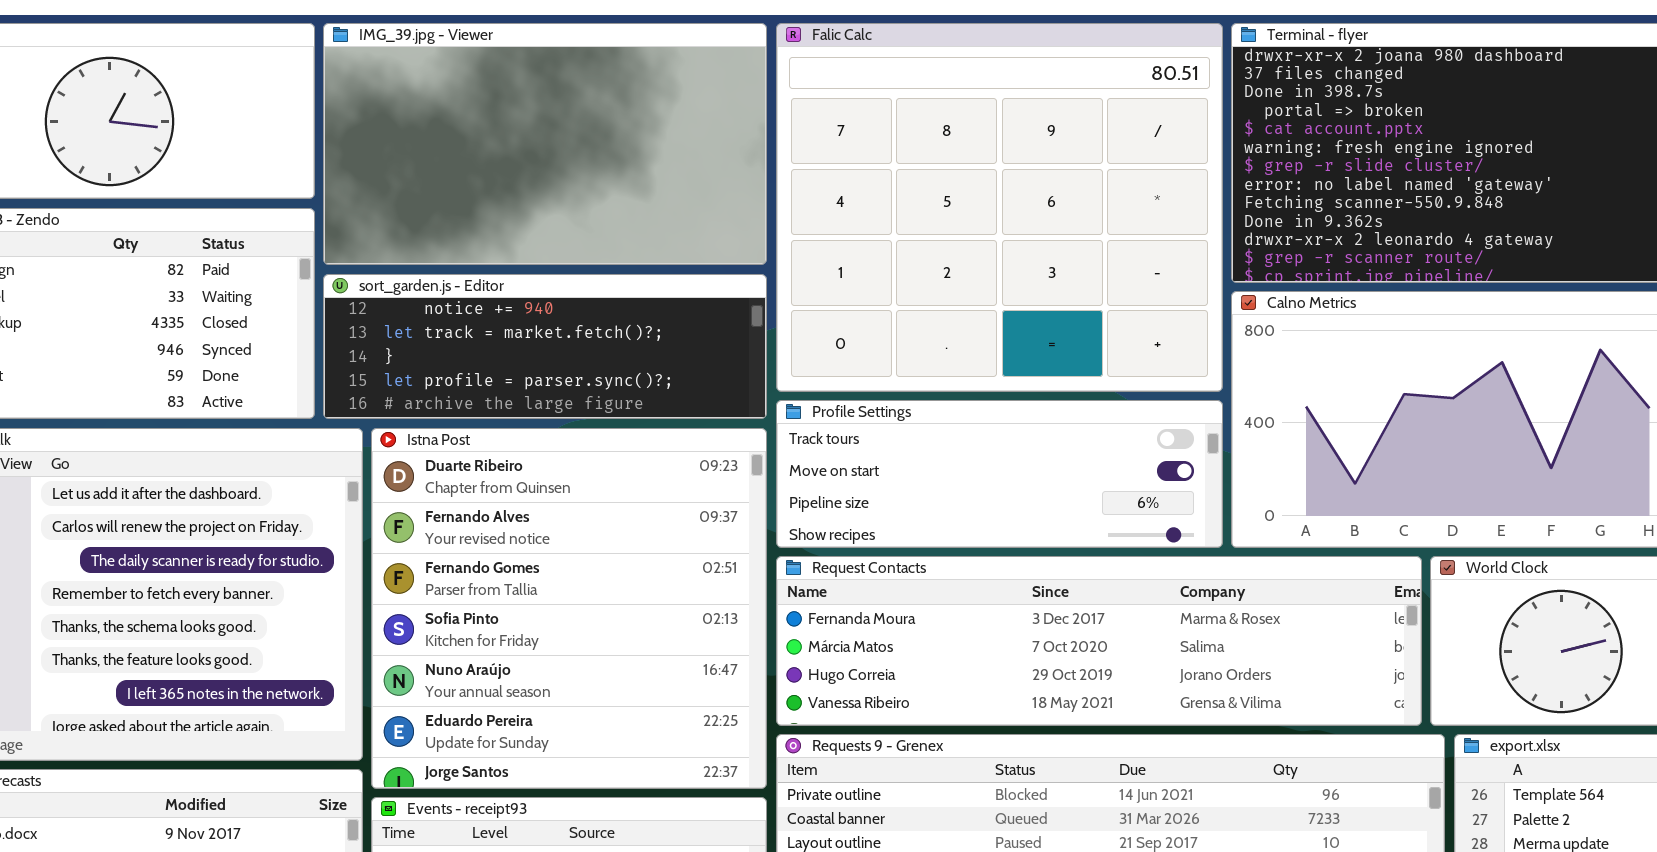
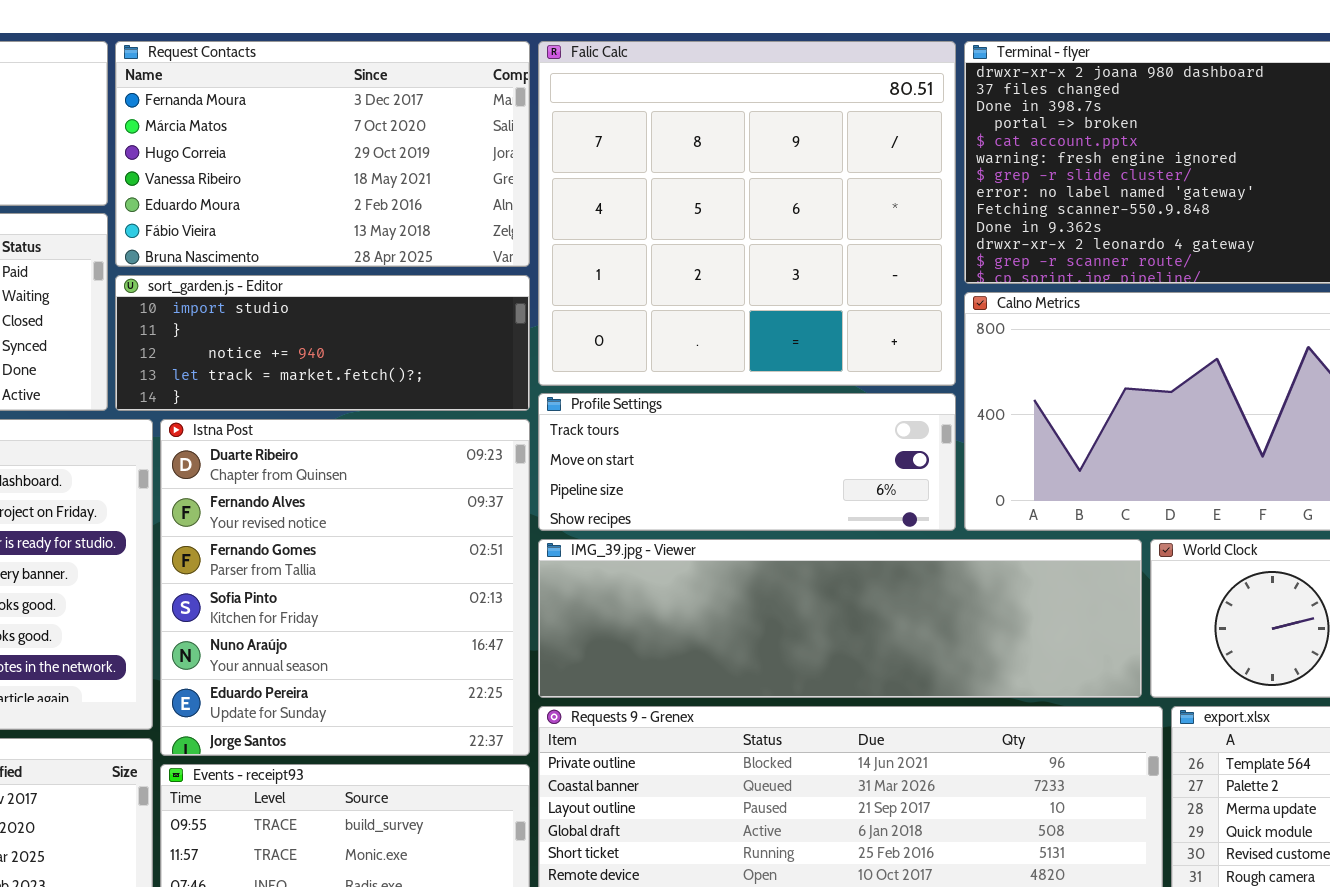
IMG_39.jpg - Viewer: [323,23,767,265] -> [538,539,1142,698], moved, resized
sort_garden.js - Editor: [323,274,767,419] -> [115,275,530,411], scrolled up 2 rows
Request Contacts: [776,556,1422,726] -> [115,41,530,267], moved, resized

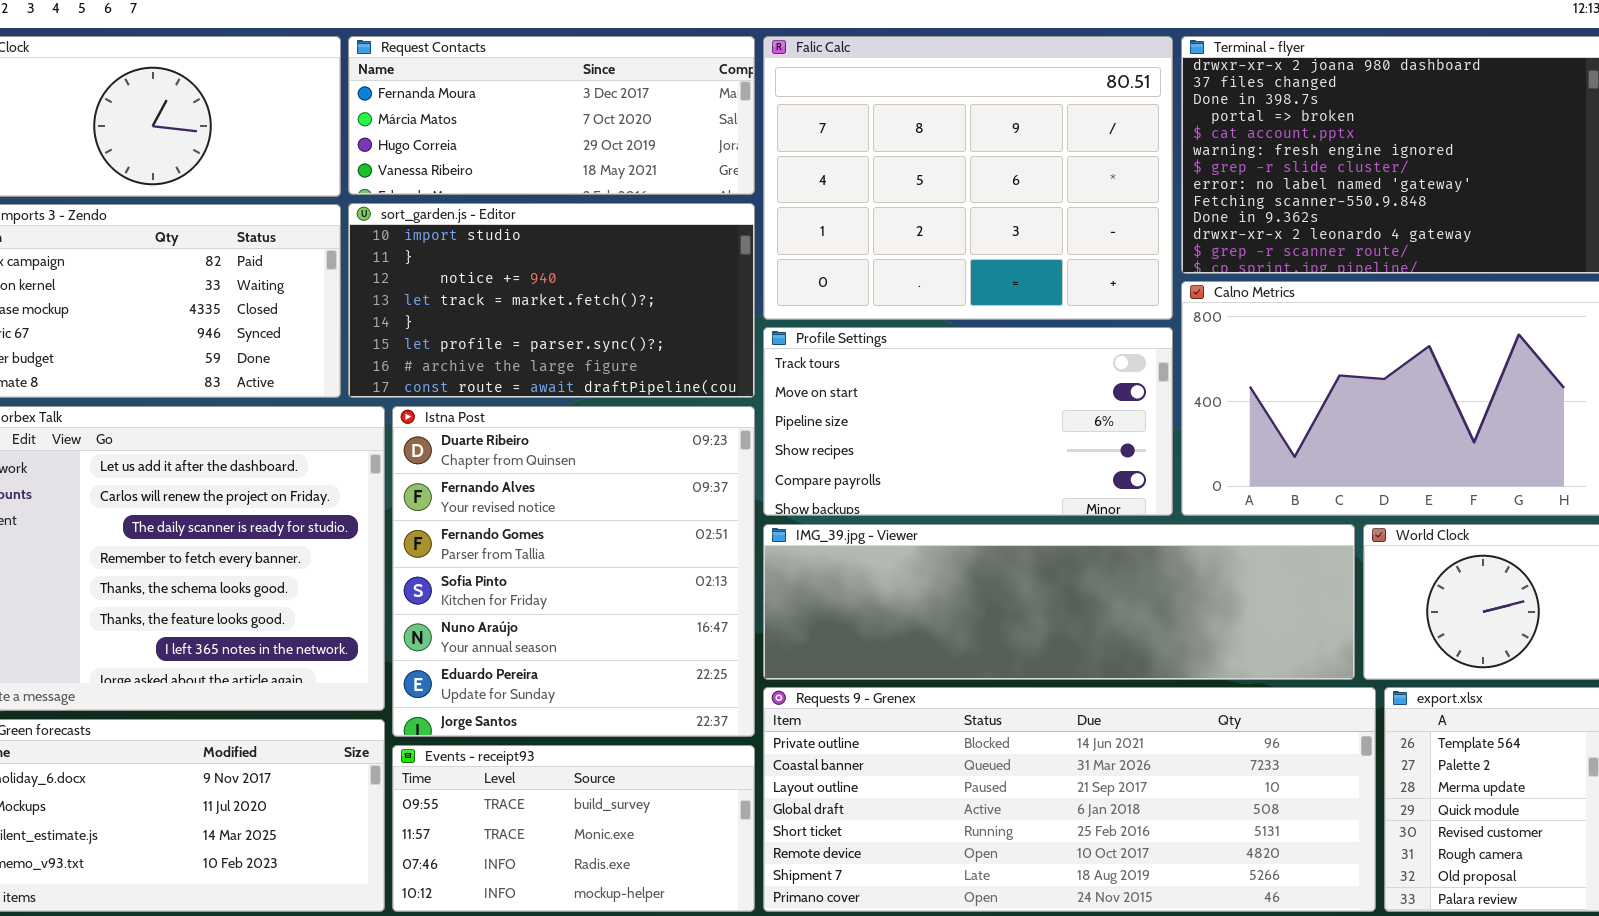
Request Contacts: [115,41,530,267] -> [348,36,755,195], resized
Falic Calc: [538,41,956,386] -> [763,36,1173,320], resized
sort_garden.js - Editor: [115,275,530,411] -> [348,203,755,398], resized
Profile Settings: [538,393,956,531] -> [763,327,1173,516], resized

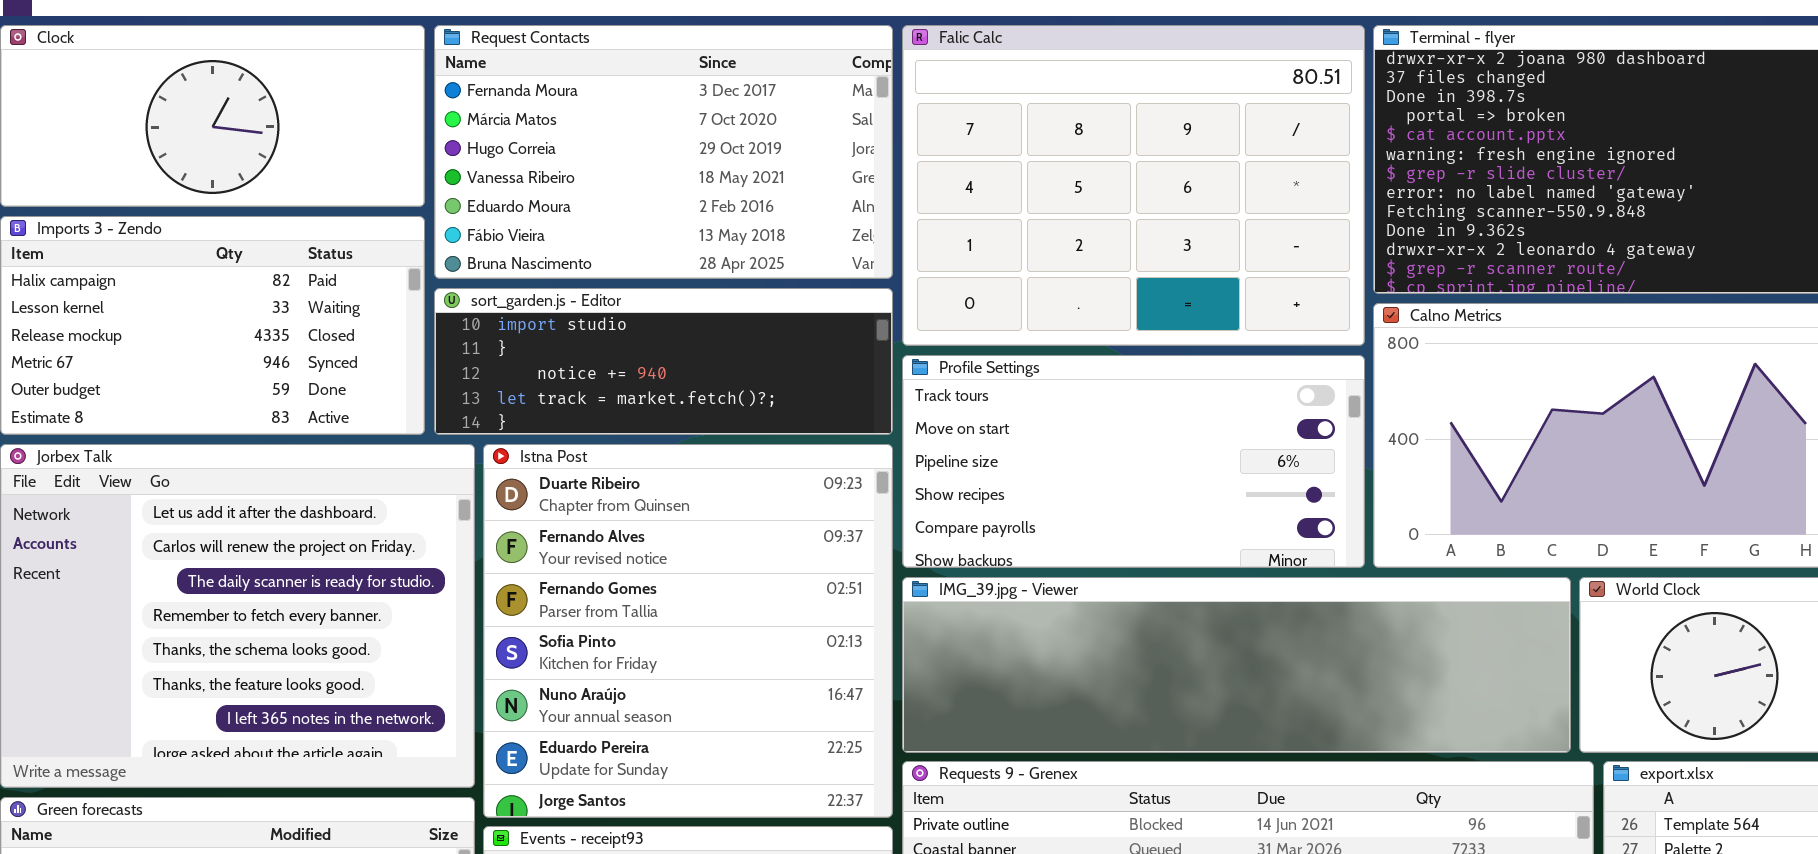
Request Contacts: [348,36,755,195] -> [434,25,893,279], resized
sort_garden.js - Editor: [348,203,755,398] -> [434,288,893,435], resized

